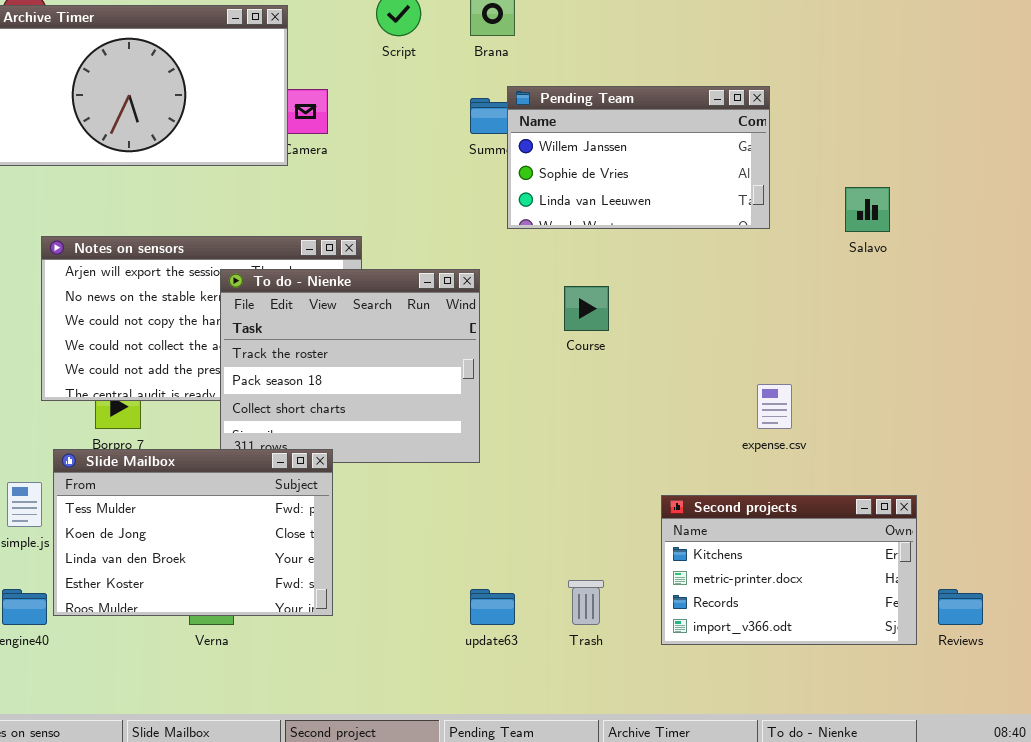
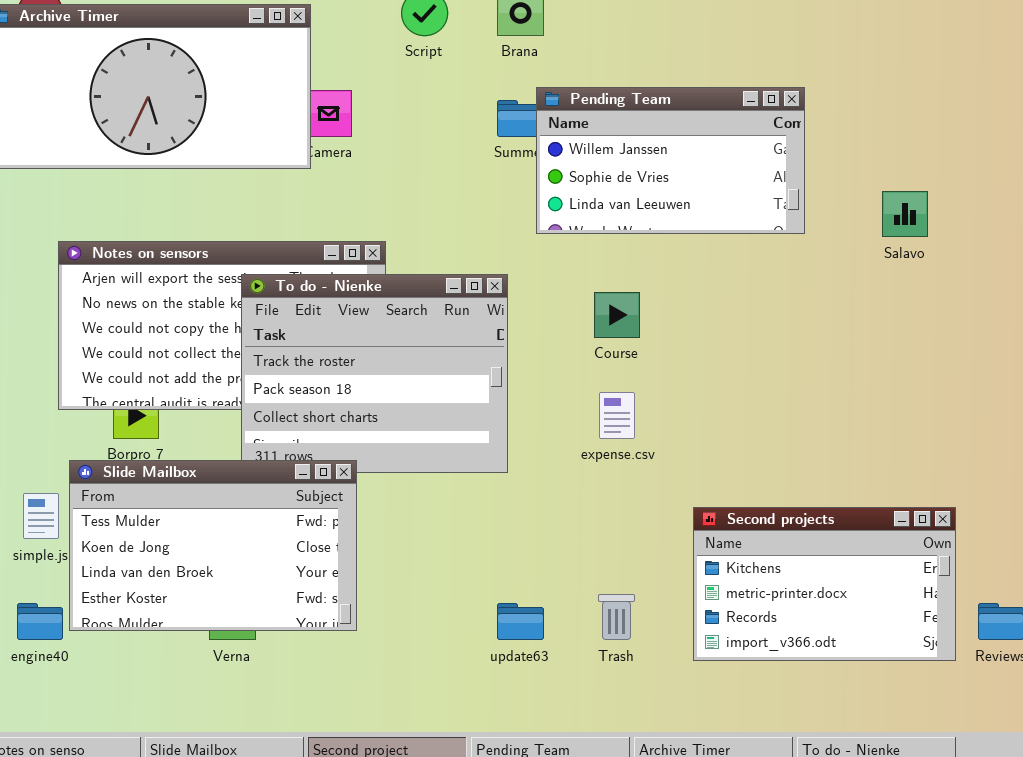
expense.csv: [757,384,792,429] -> [599,392,635,439], moved

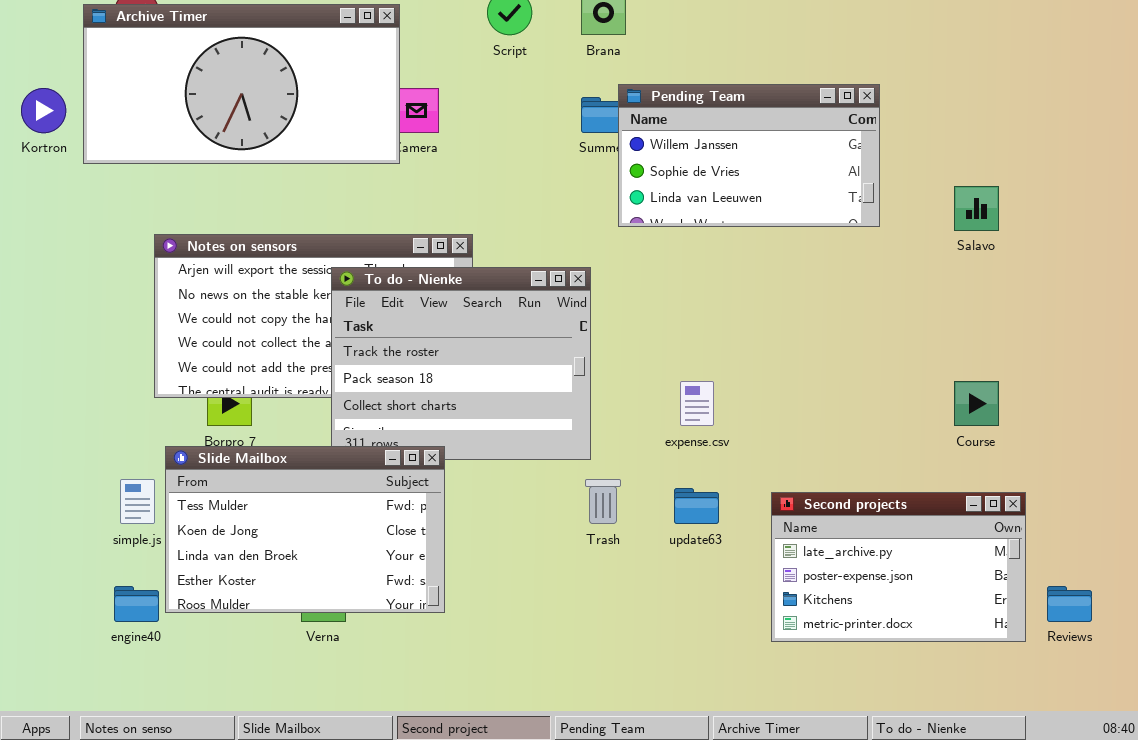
Course: [594,292,640,338] -> [954,381,999,426], moved
Second projects: [693,507,956,661] -> [771,492,1026,642], scrolled up 2 rows
Trash: [598,594,635,640] -> [585,479,621,524], moved
update63: [497,603,544,640] -> [674,488,719,524], moved

